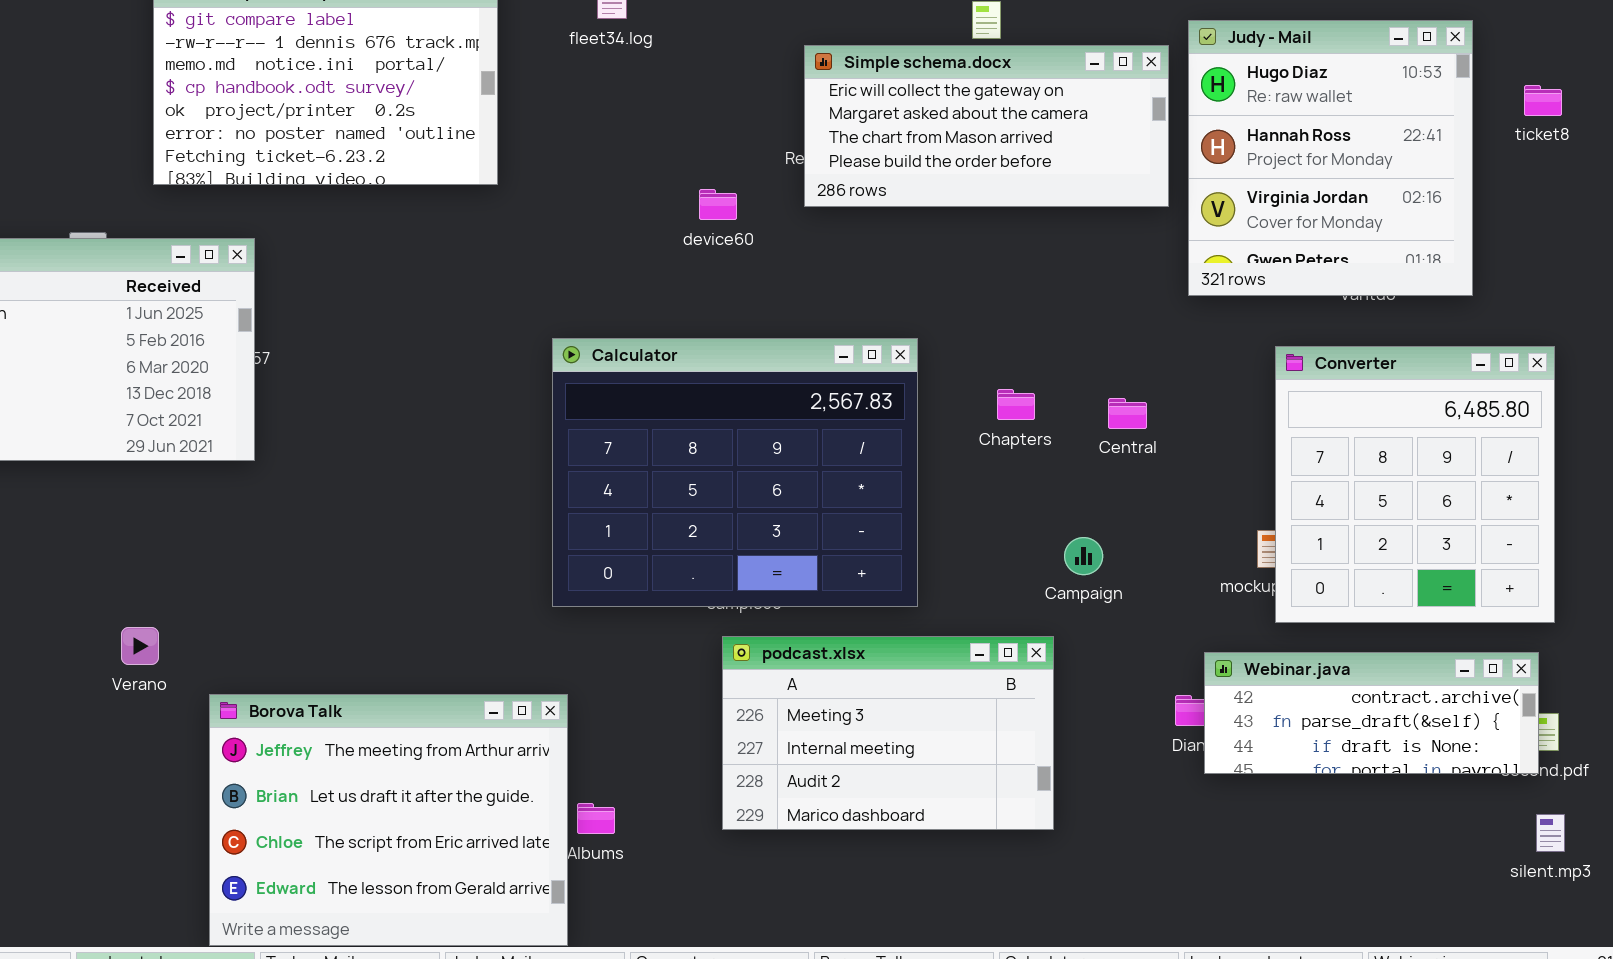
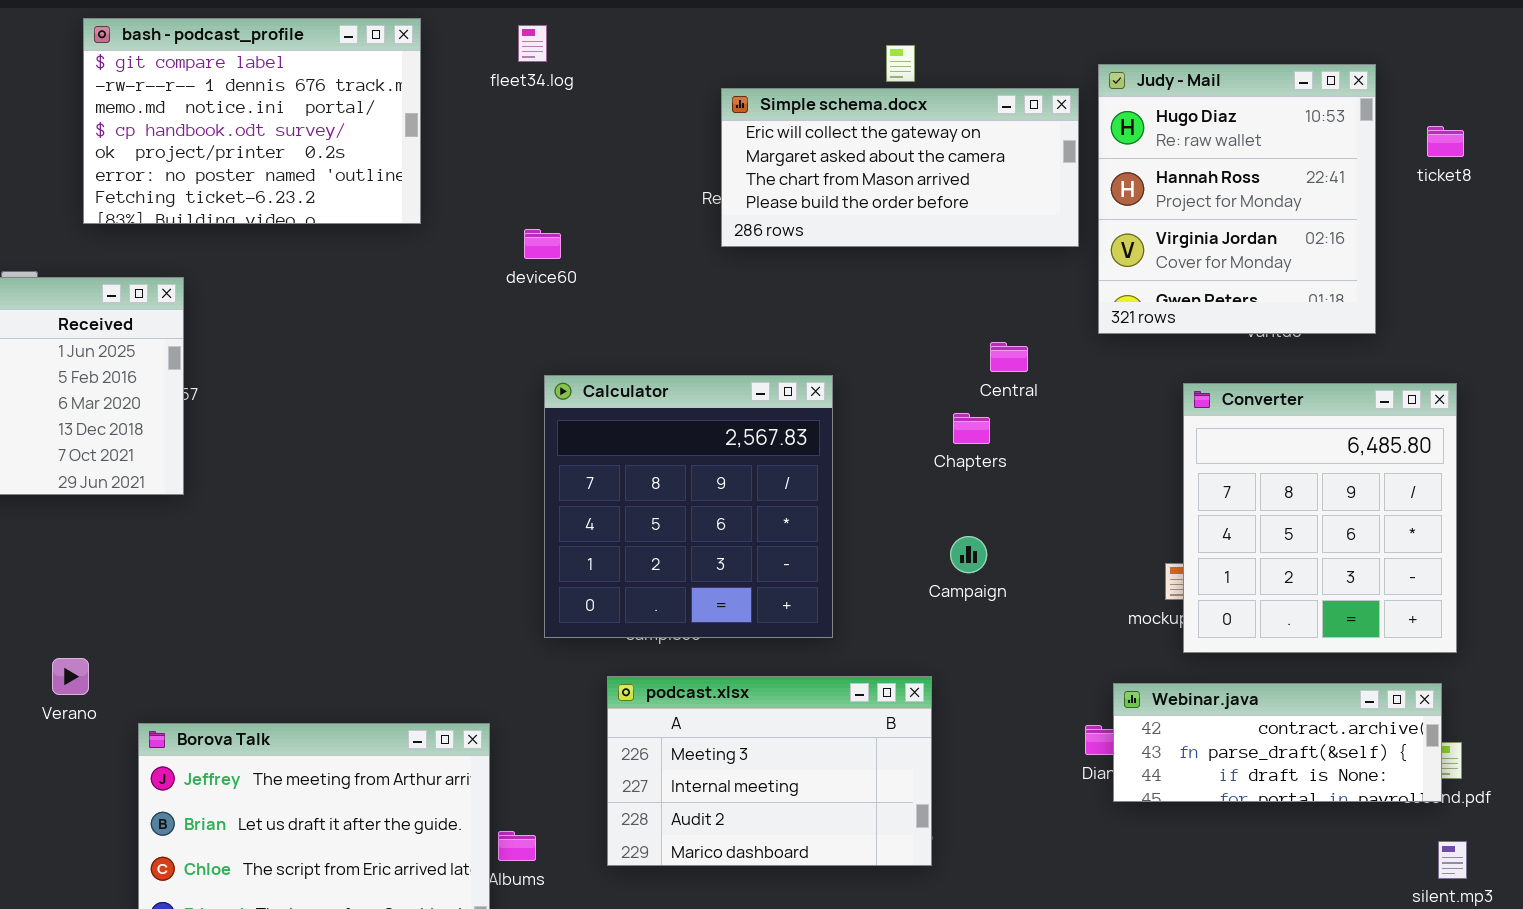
device60: [699,189,737,220] -> [524,229,561,259], moved
Calculator: [552,338,918,607] -> [544,375,833,638], resized
Chapters: [997,389,1035,420] -> [953,413,990,444], moved
Central: [1108,398,1147,429] -> [990,342,1028,372], moved
Campaign: [1064,537,1103,575] -> [950,536,987,573], moved
podcast.xlsx: [722,636,1054,830] -> [607,676,932,866], moved

